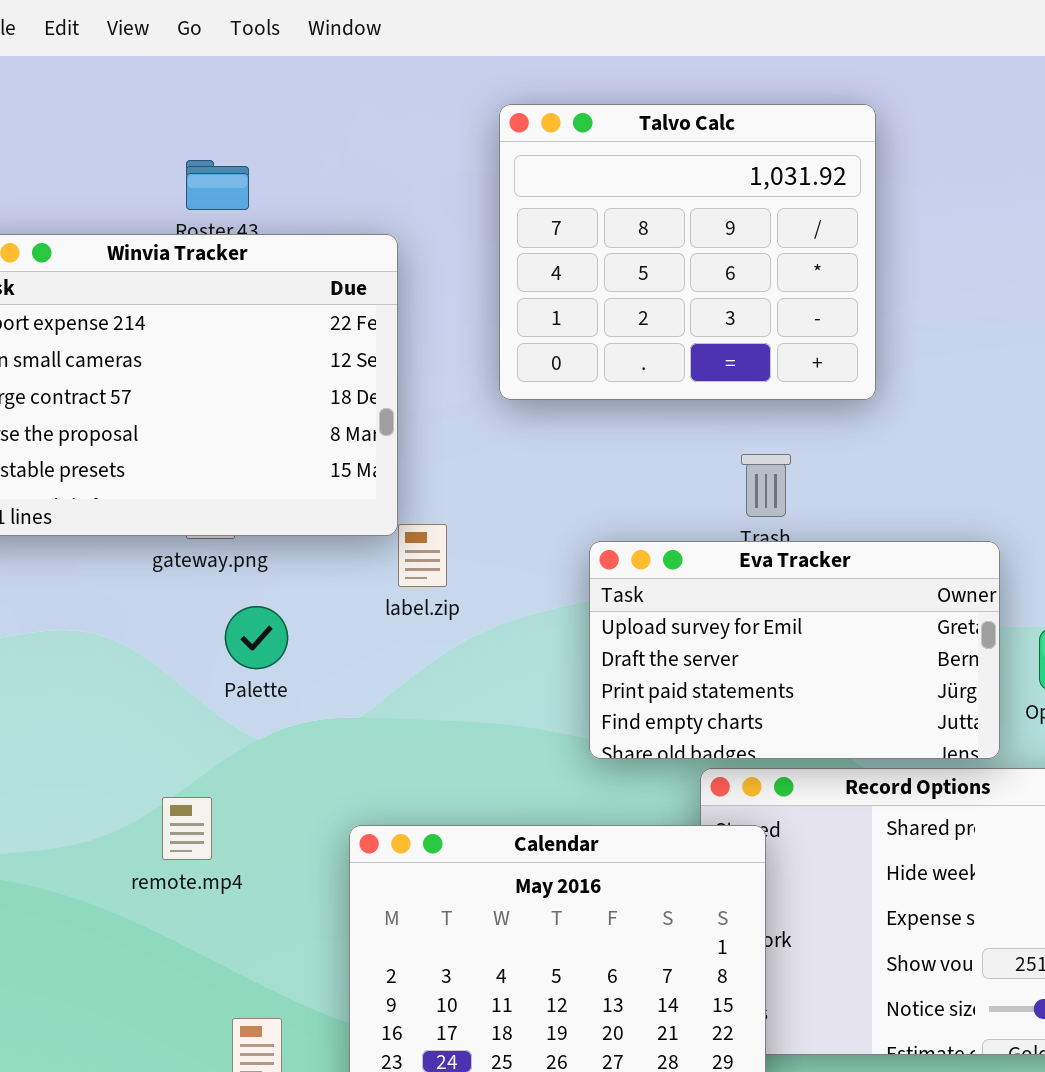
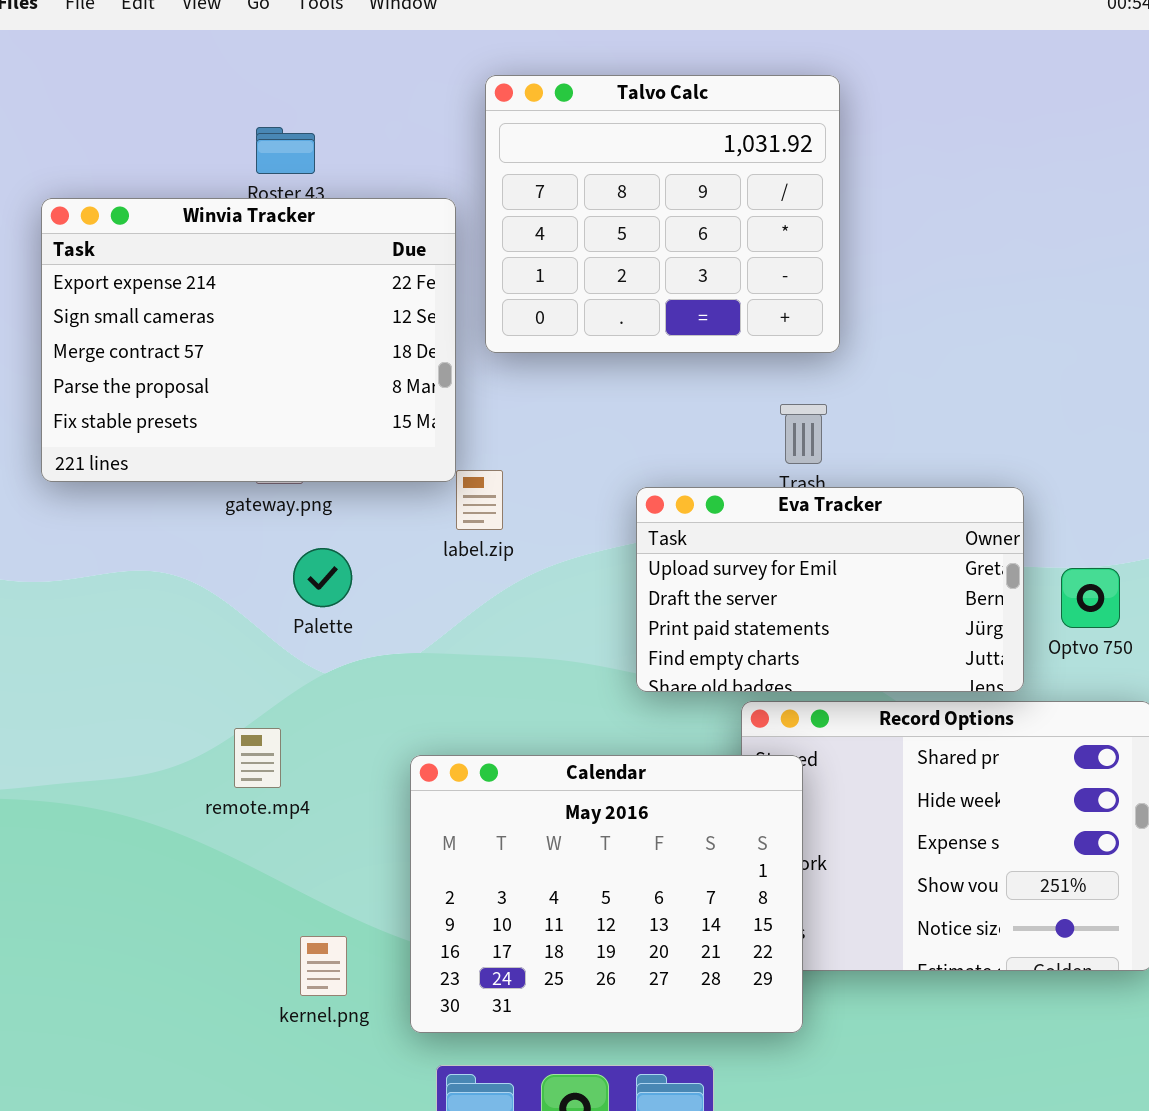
Talvo Calc: [499,104,876,400] -> [485,75,840,353], moved

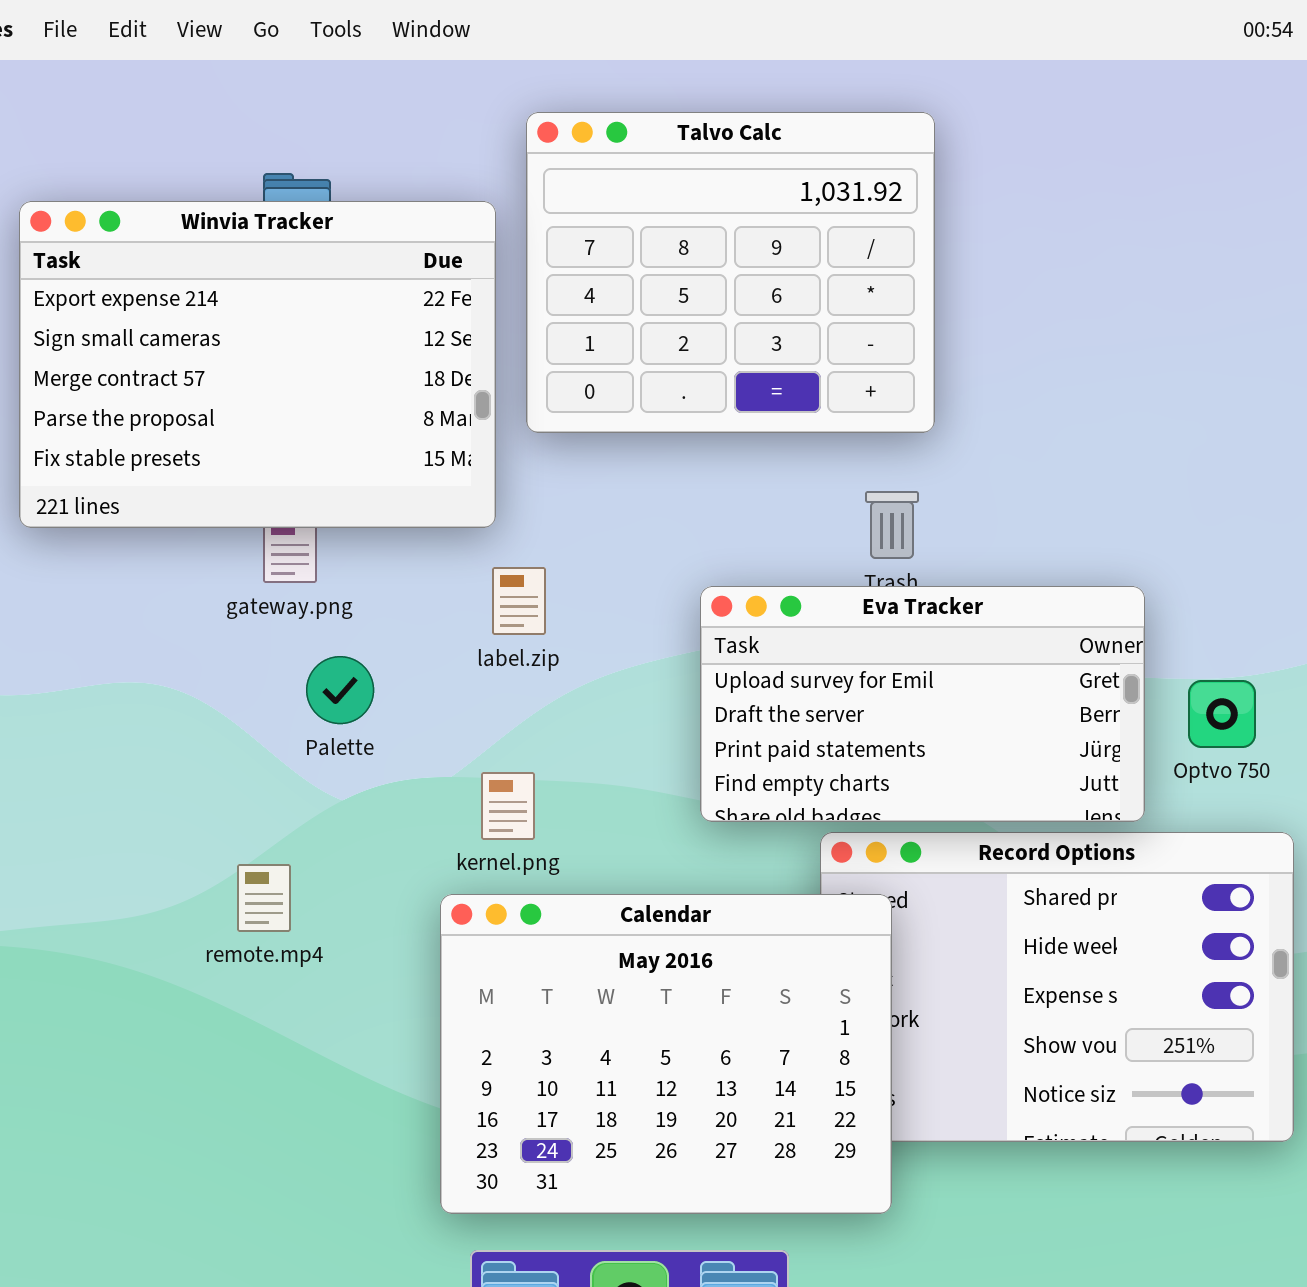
Winvia Tracker: [41,198,456,482] -> [19,201,496,528], moved
kernel.png: [300,936,347,996] -> [481,772,535,840], moved

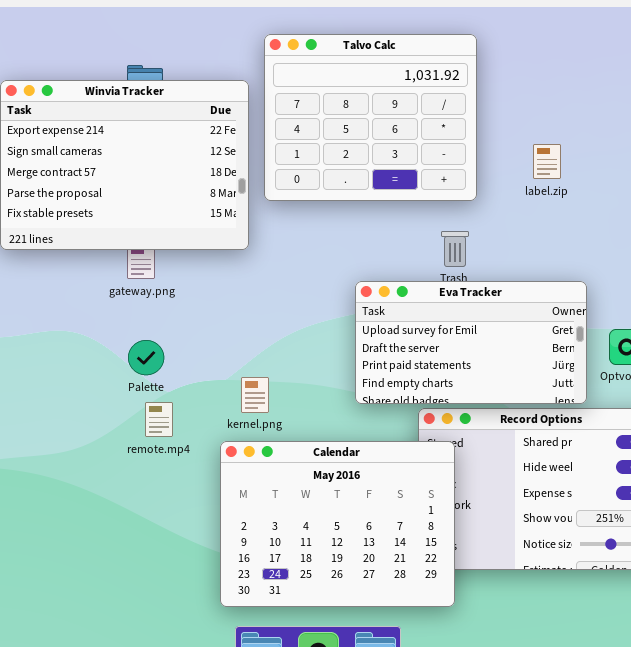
label.zip: [492,567,546,635] -> [533,144,561,179], moved
Palette: [306,656,374,724] -> [128,340,164,375], moved
remote.mp4: [237,864,291,932] -> [145,402,173,437], moved

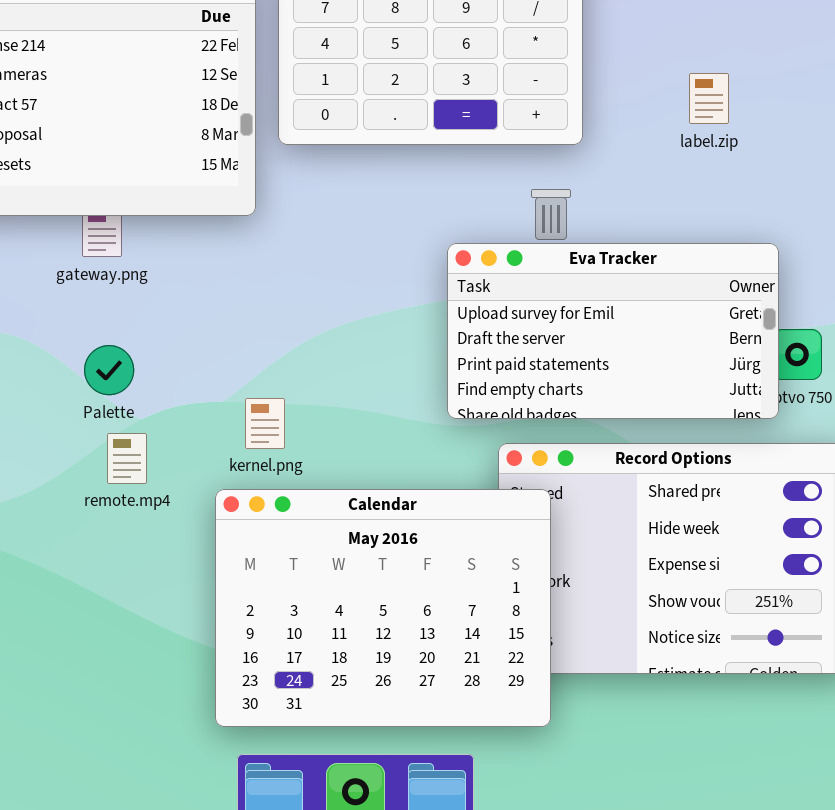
label.zip: [533,144,561,179] -> [689,73,729,124], moved
Eva Tracker: [355,281,587,404] -> [447,243,779,419], moved

